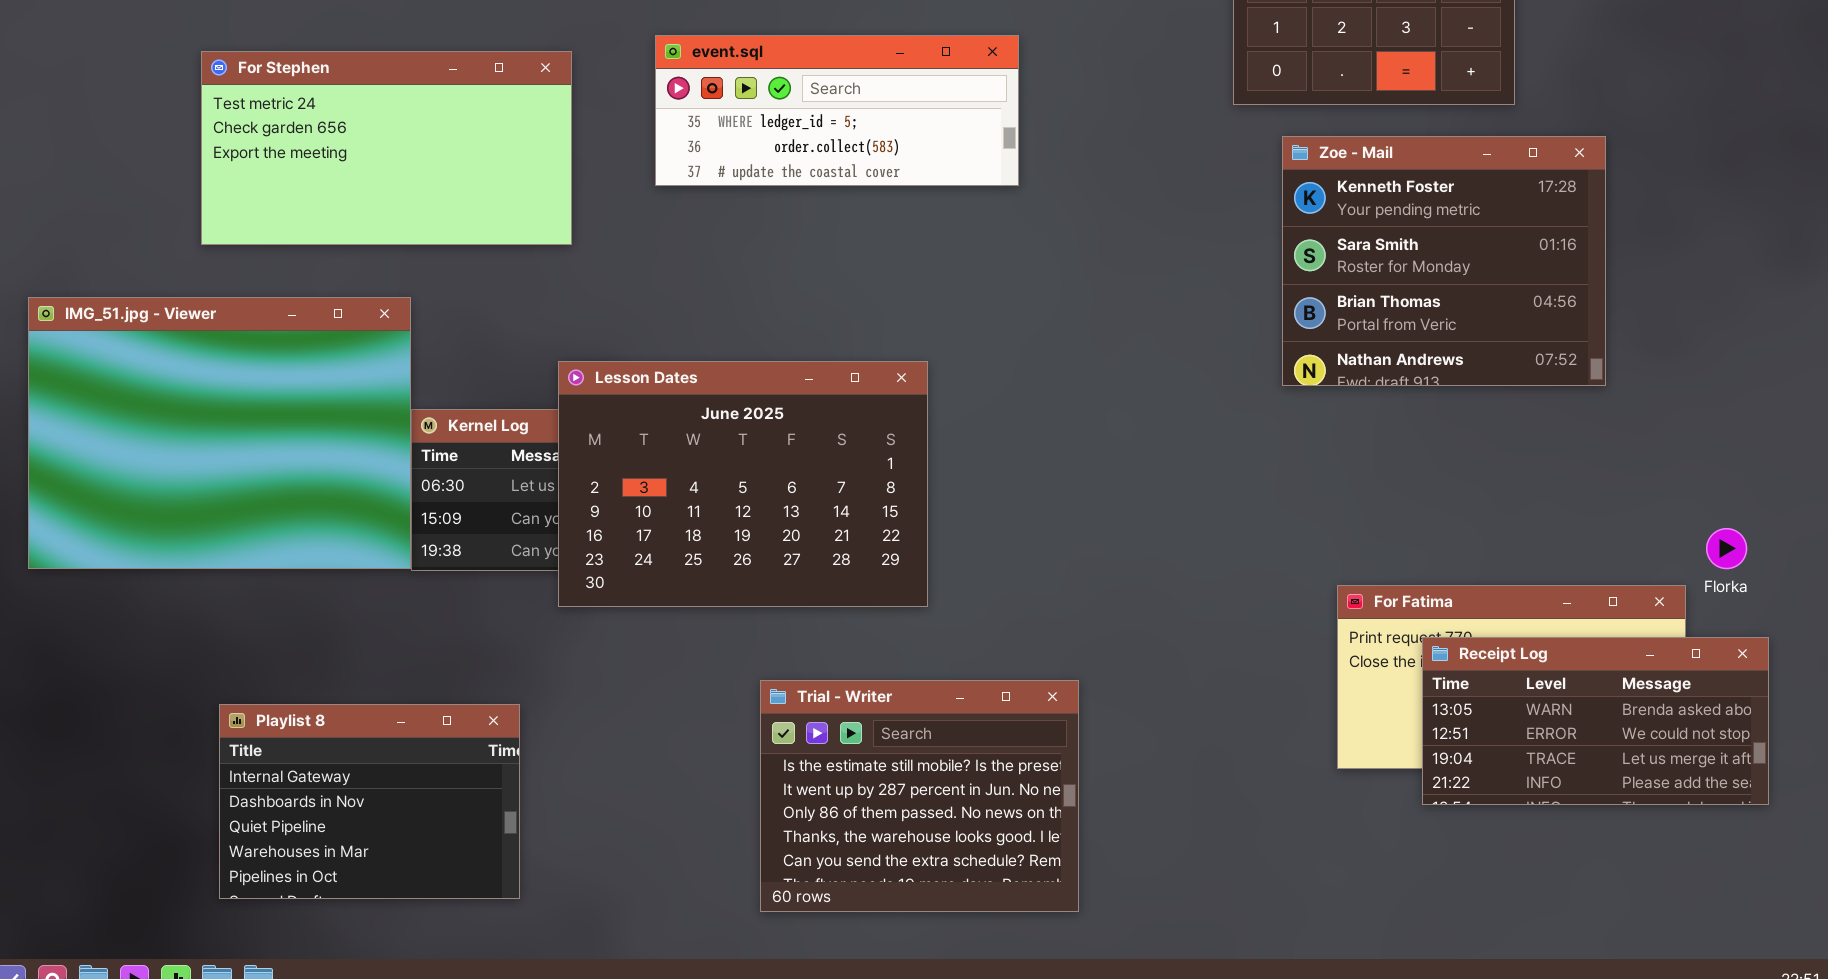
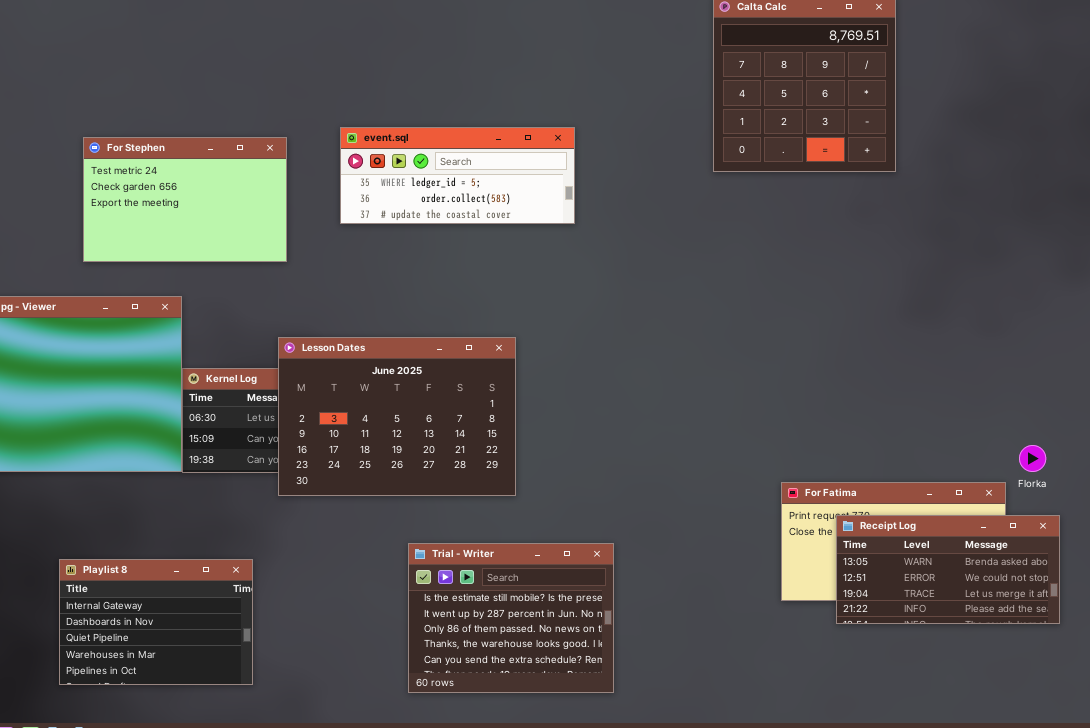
For Stephen: [201,51,572,245] -> [83,137,287,262], resized
Zoe - Mail: [1282,136,1606,386] -> none, closed

